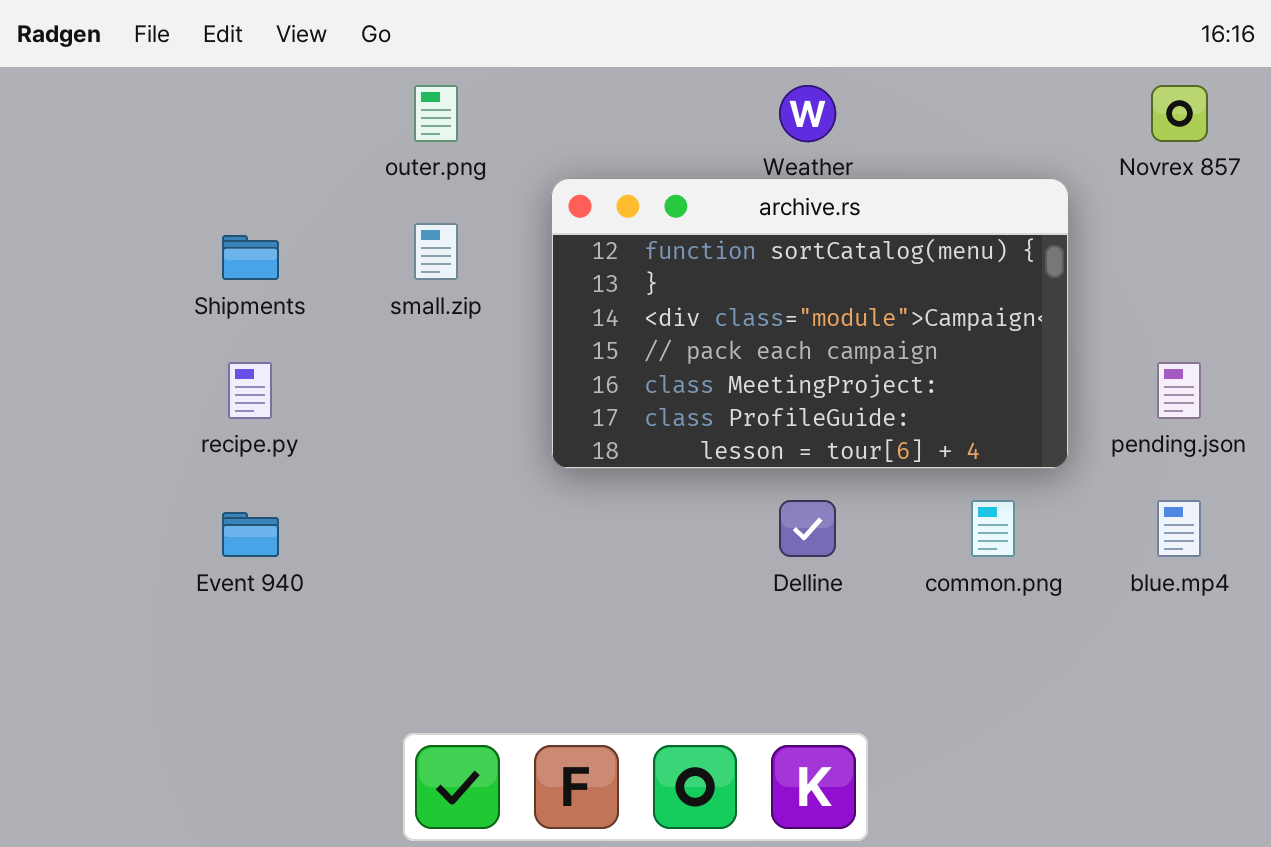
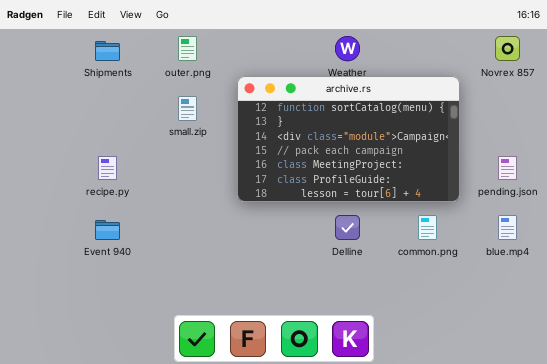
Shipments: [222,235,279,280] -> [95,41,120,61], moved

